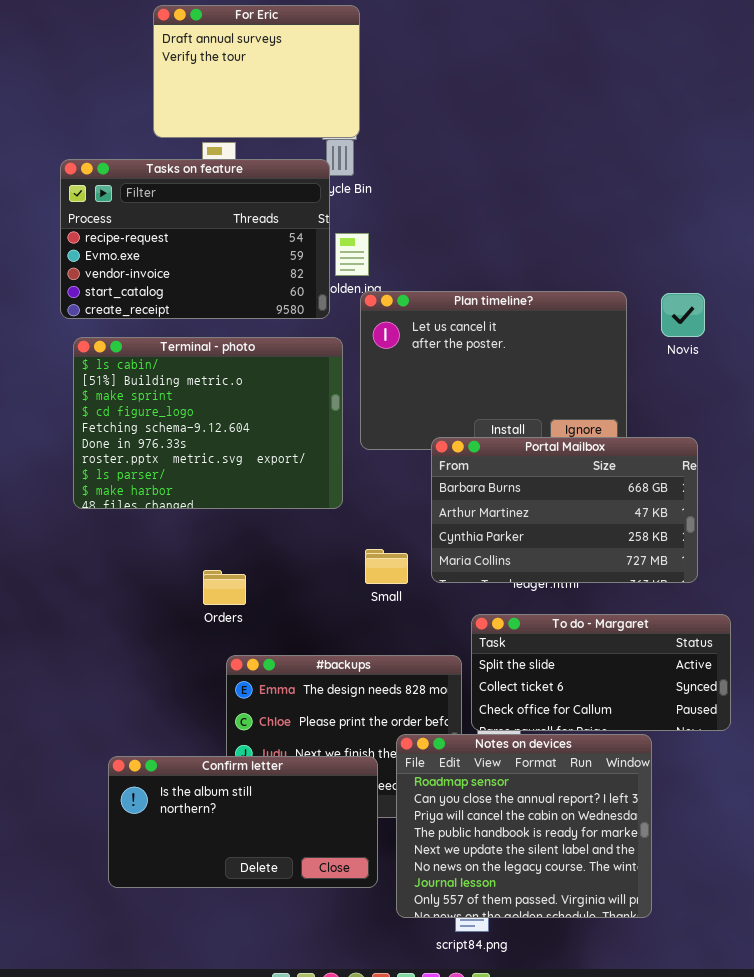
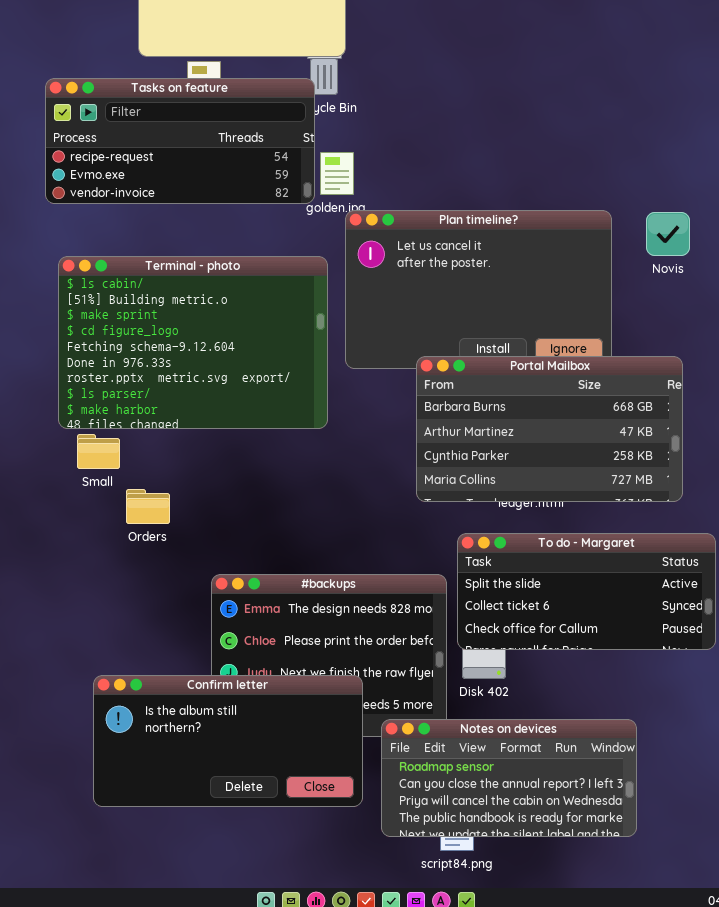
Tasks on feature: [60,159,330,319] -> [45,78,315,204], resized
Small: [365,549,408,584] -> [77,434,120,469], moved
Orders: [203,570,246,605] -> [126,489,170,524], moved
Notes on devices: [396,734,652,918] -> [381,719,637,837], resized

